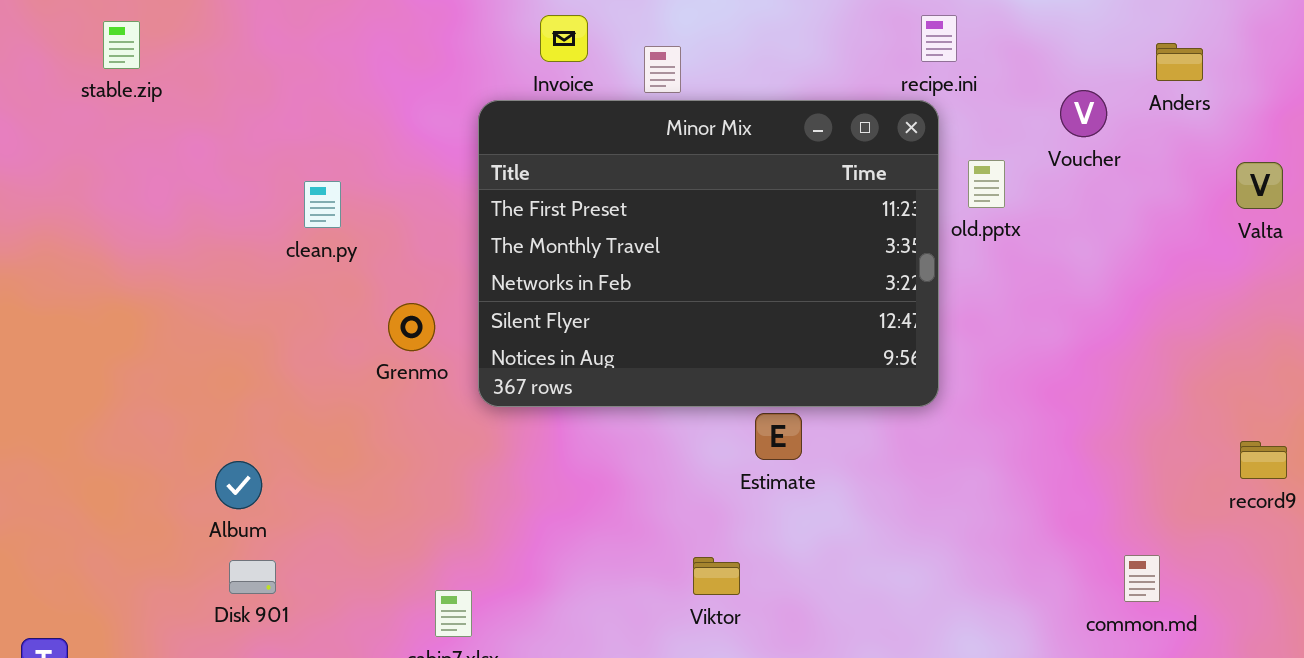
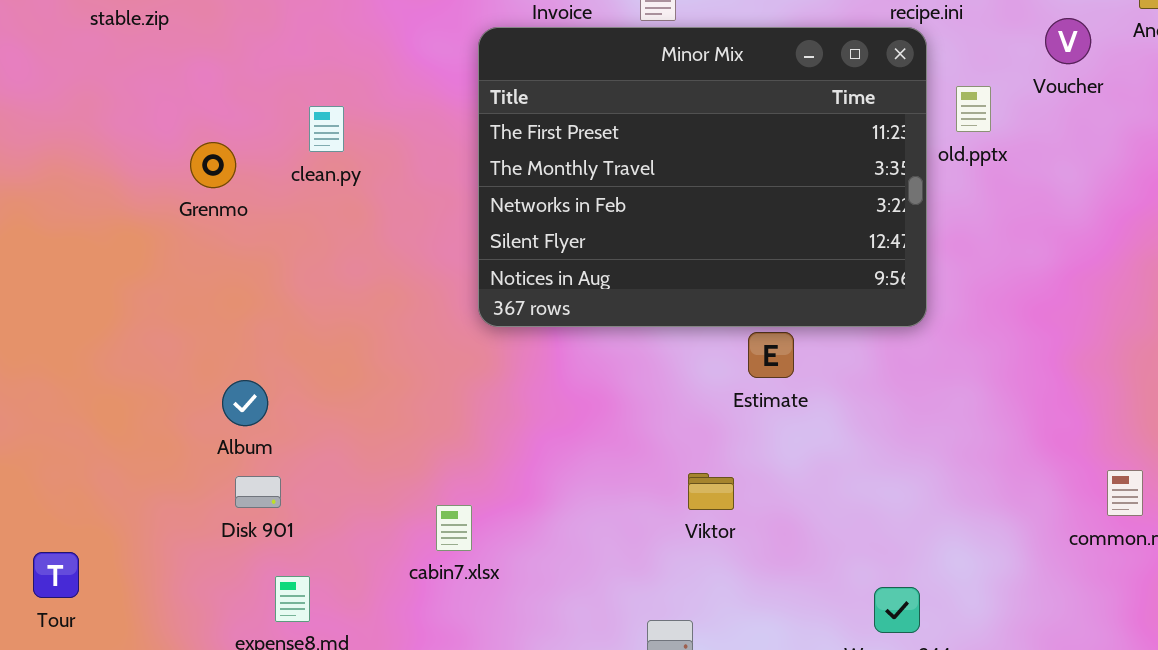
Grenmo: [388,303,435,351] -> [190,142,236,188], moved

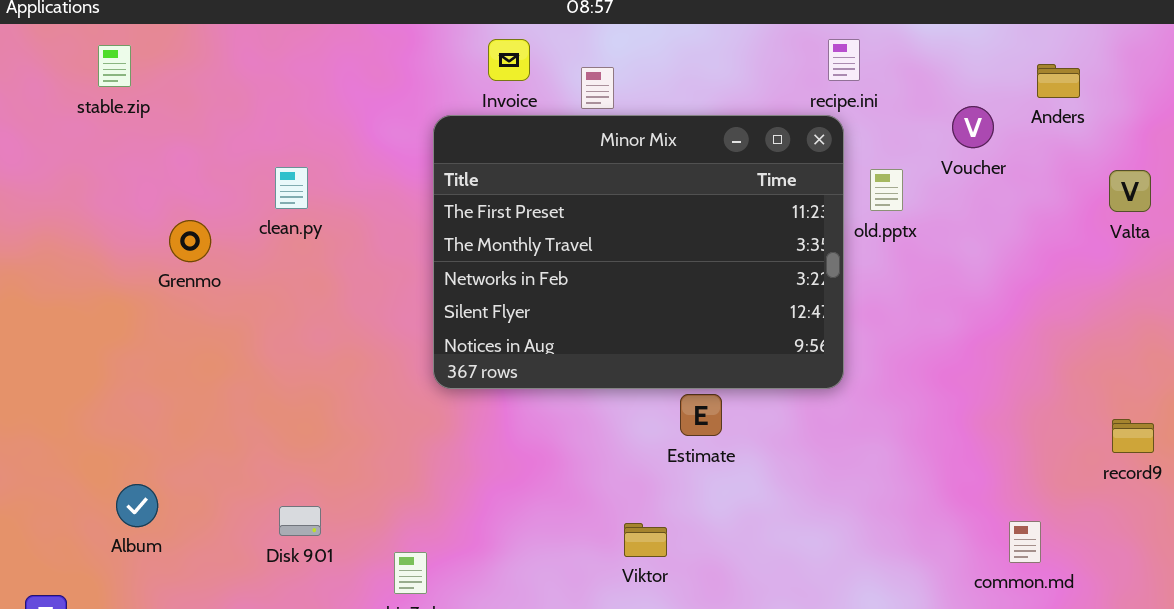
clean.py: [309,106,344,152] -> [275,167,308,209], moved
Album: [222,380,268,426] -> [116,484,158,527], moved
Disk 901: [235,476,281,508] -> [279,506,321,536], moved

